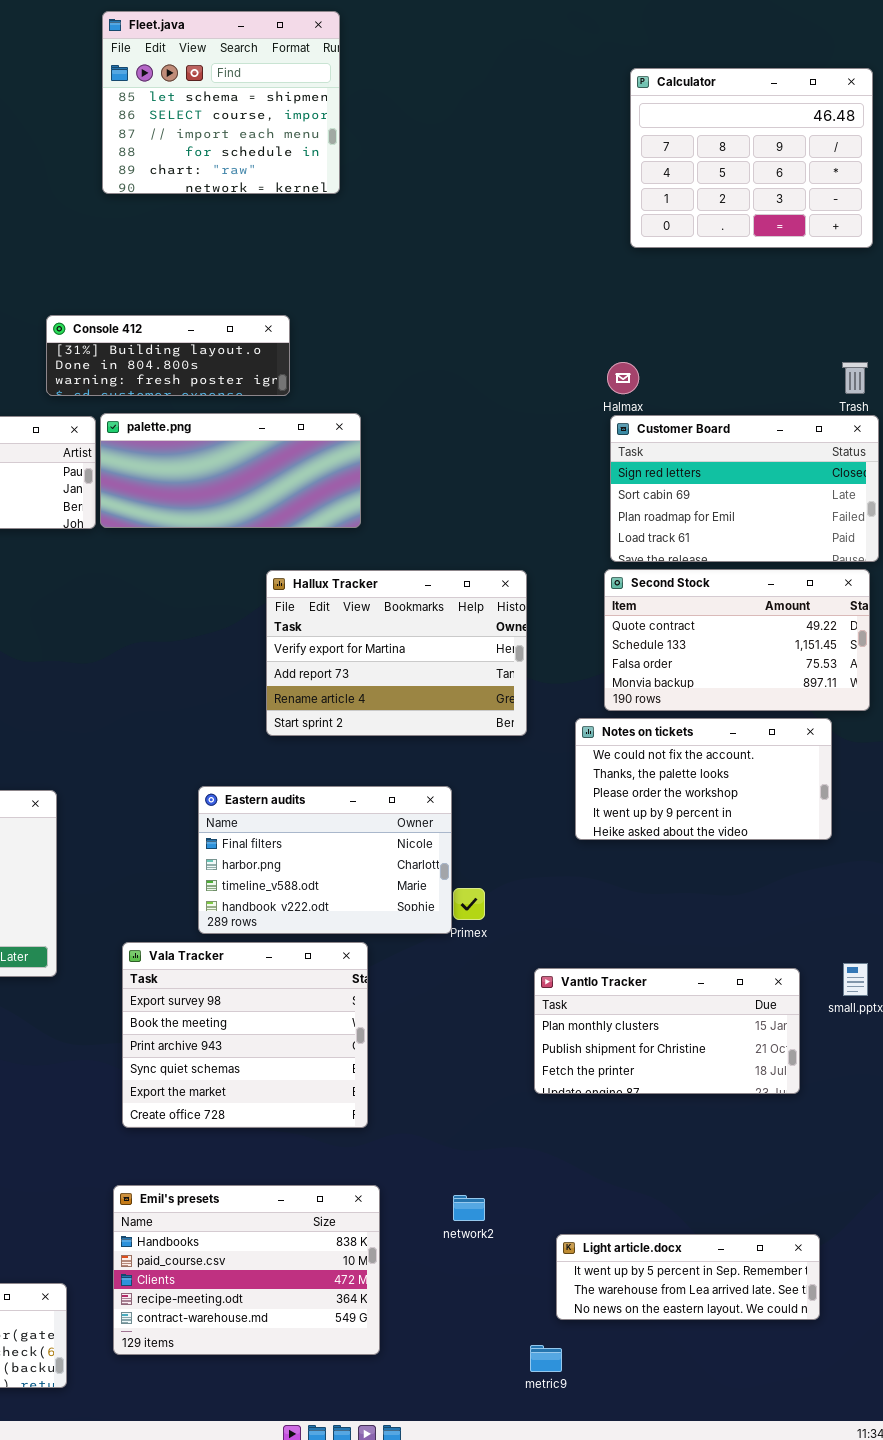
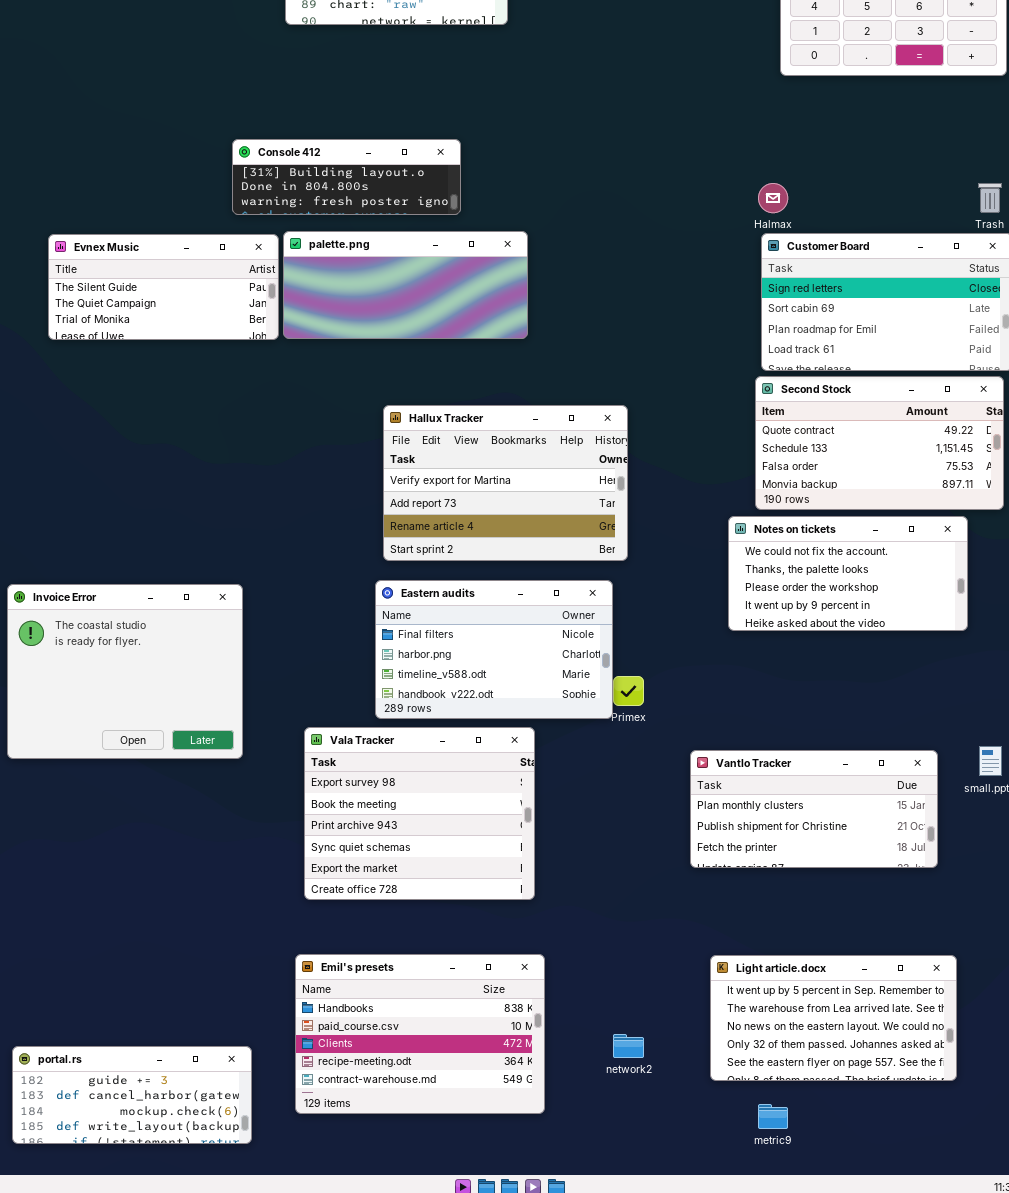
Hallux Tracker: [266,570,527,736] -> [383,405,628,561], moved
network2: [453,1195,485,1221] -> [613,1034,644,1058], moved
Light article.docx: [556,1234,820,1320] -> [710,955,957,1081], resized
metric9: [530,1345,562,1372] -> [758,1104,788,1129], moved

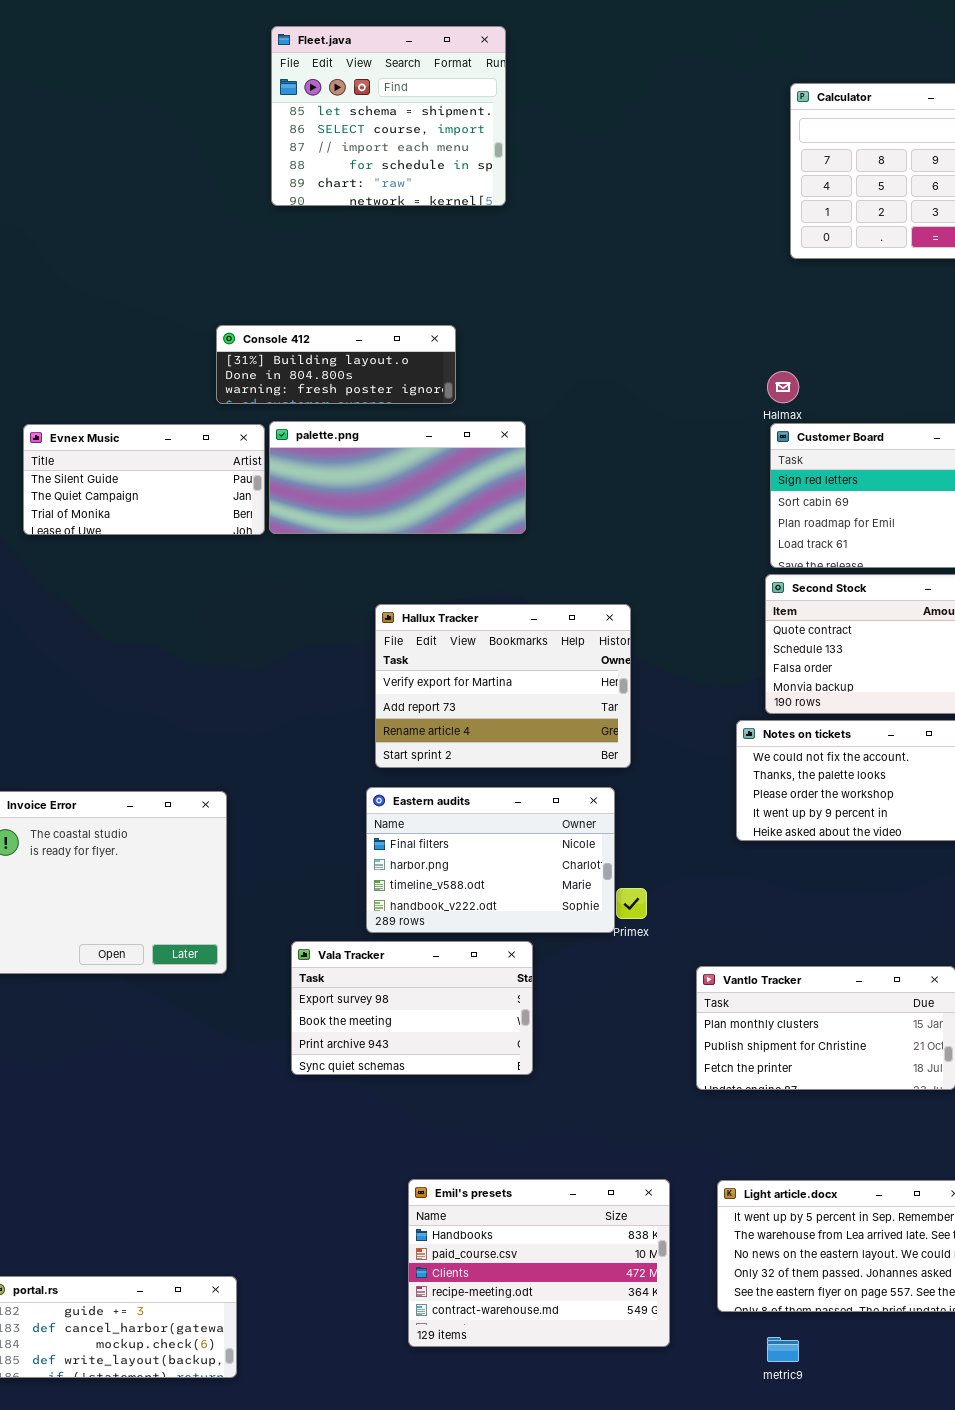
Vala Tracker: [304,727,535,900] -> [291,941,533,1075], resized
Emil's presets: [295,954,545,1114] -> [408,1179,670,1347], moved

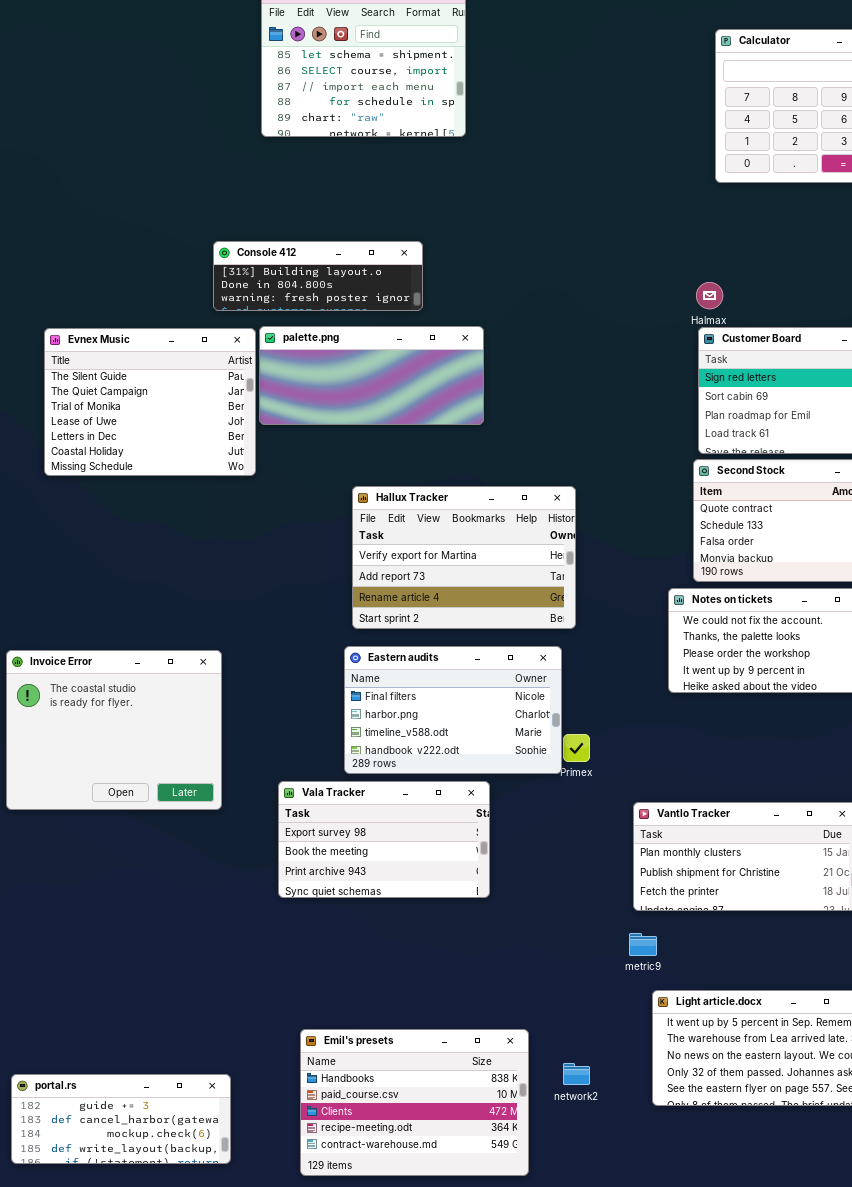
Evnex Music: [23,424,265,535] -> [44,328,256,476], resized
Emil's presets: [408,1179,670,1347] -> [300,1029,529,1176], moved
metric9: [767,1337,799,1362] -> [629,933,657,956], moved

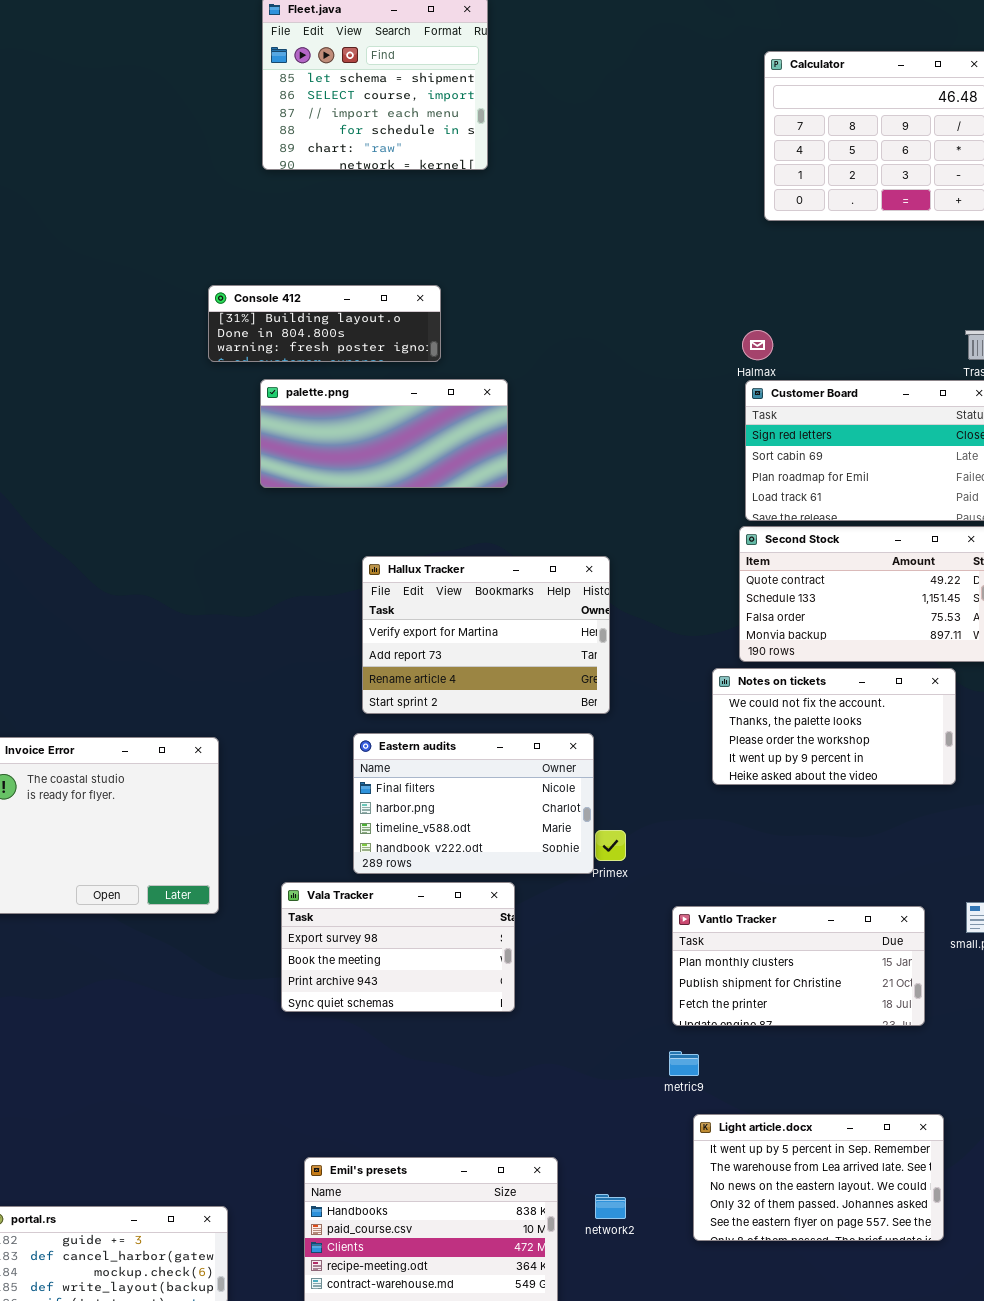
Evnex Music: [44,328,256,476] -> none, closed

